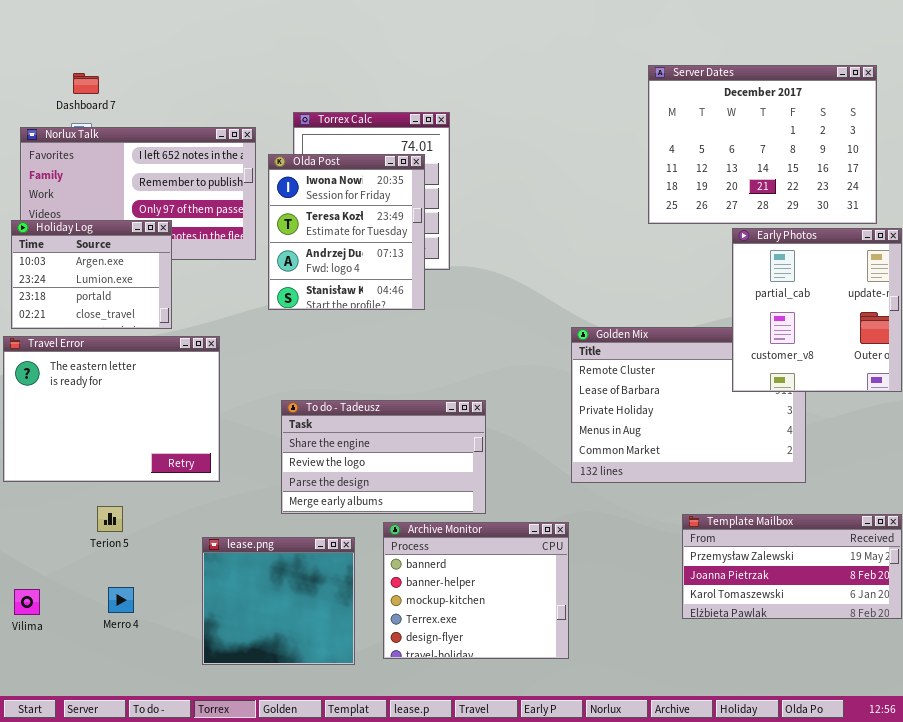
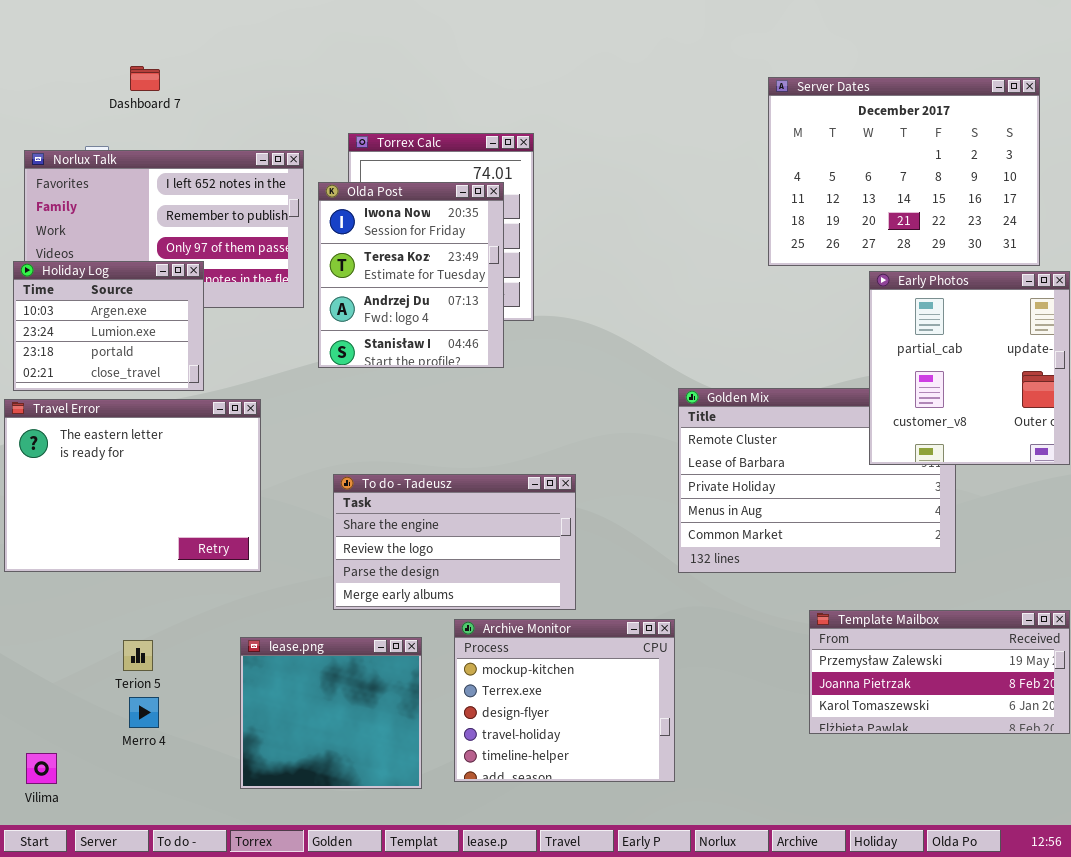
Dashboard 7: [73,73,99,94] -> [130,66,160,91], moved
Terion 5: [97,506,123,532] -> [123,640,153,671], moved
Archive Monitor: [383,522,569,659] -> [454,619,675,782], scrolled down 2 rows
Vilima: [14,589,40,615] -> [26,753,57,784], moved

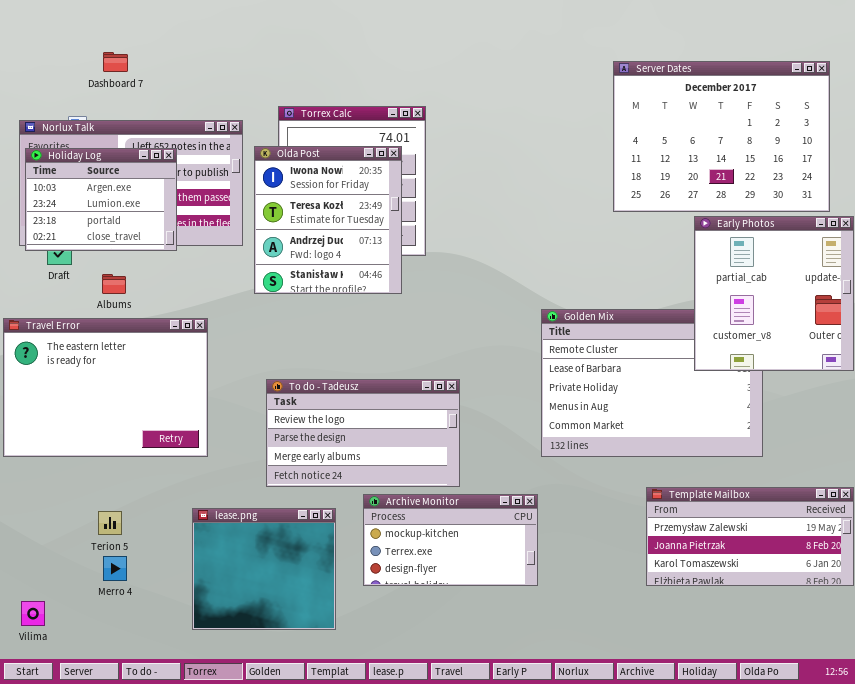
Holiday Log: [13,261,204,391] -> [25,148,177,251], moved
To do - Tadeusz: [333,474,576,610] -> [266,379,460,487], scrolled down 1 row
Archive Monitor: [454,619,675,782] -> [363,494,538,586], resized

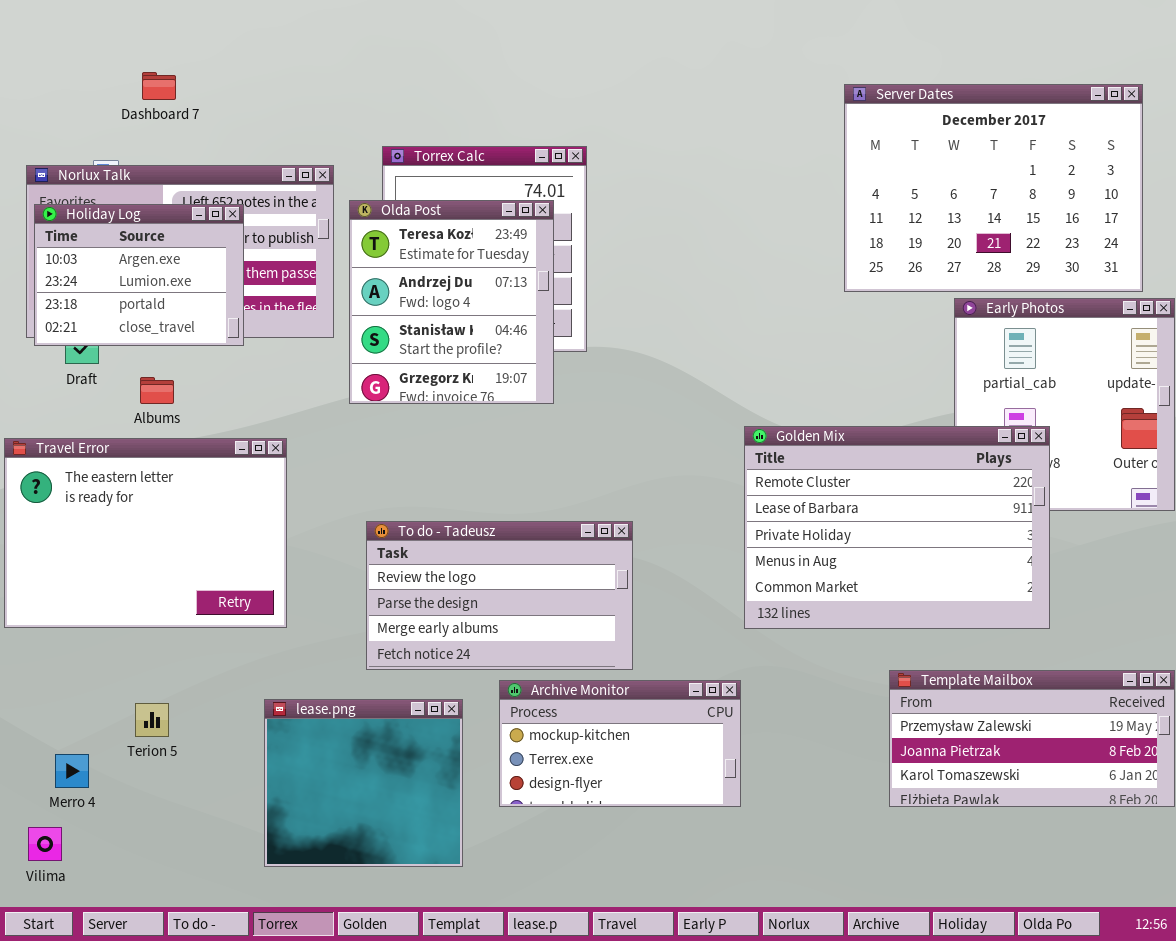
Olda Post: [254,146,402,294] -> [349,200,554,404], scrolled down 1 row
Golden Mix: [541,309,763,457] -> [744,426,1050,629], raised
Merro 4: [103,556,127,581] -> [55,754,89,788], moved

